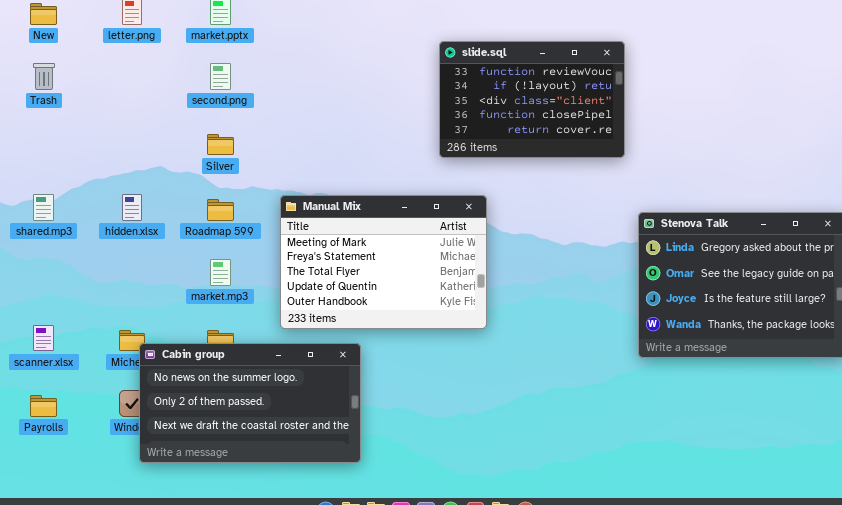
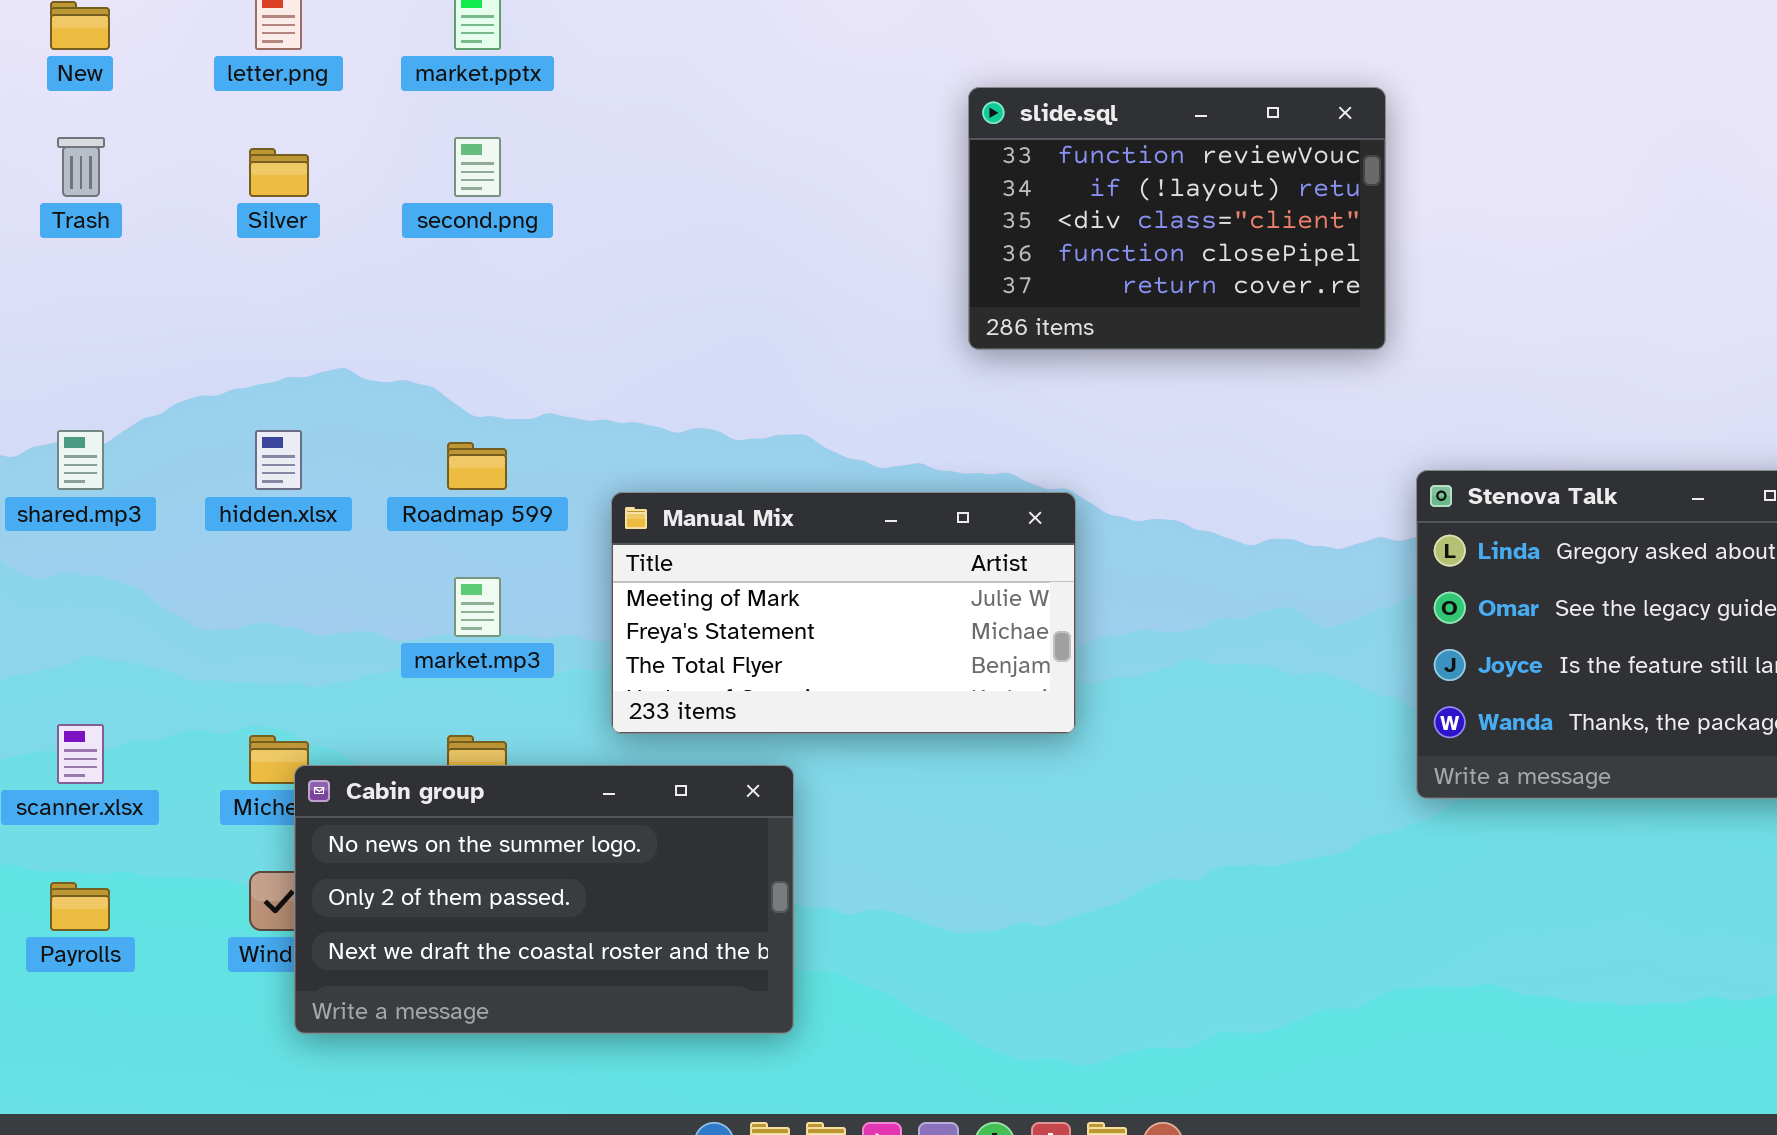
Silver: [207,134,234,155] -> [249,148,309,197], moved
Manual Mix: [280,195,487,329] -> [611,492,1076,734], resized

